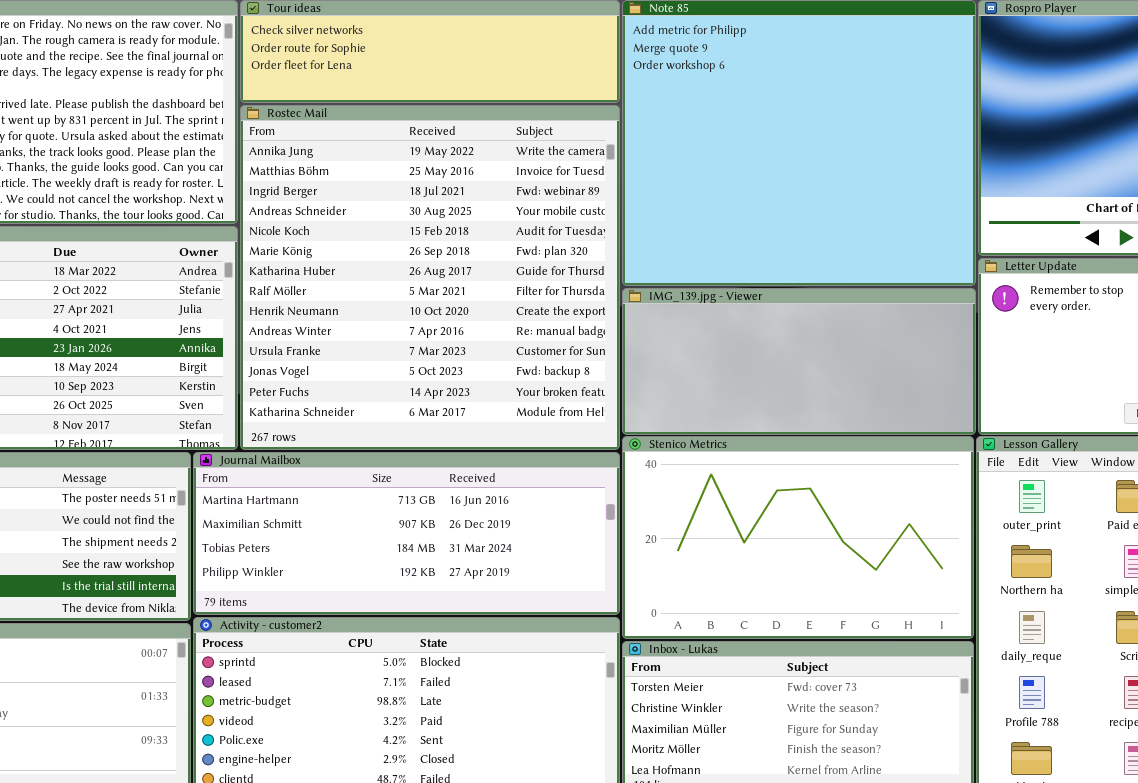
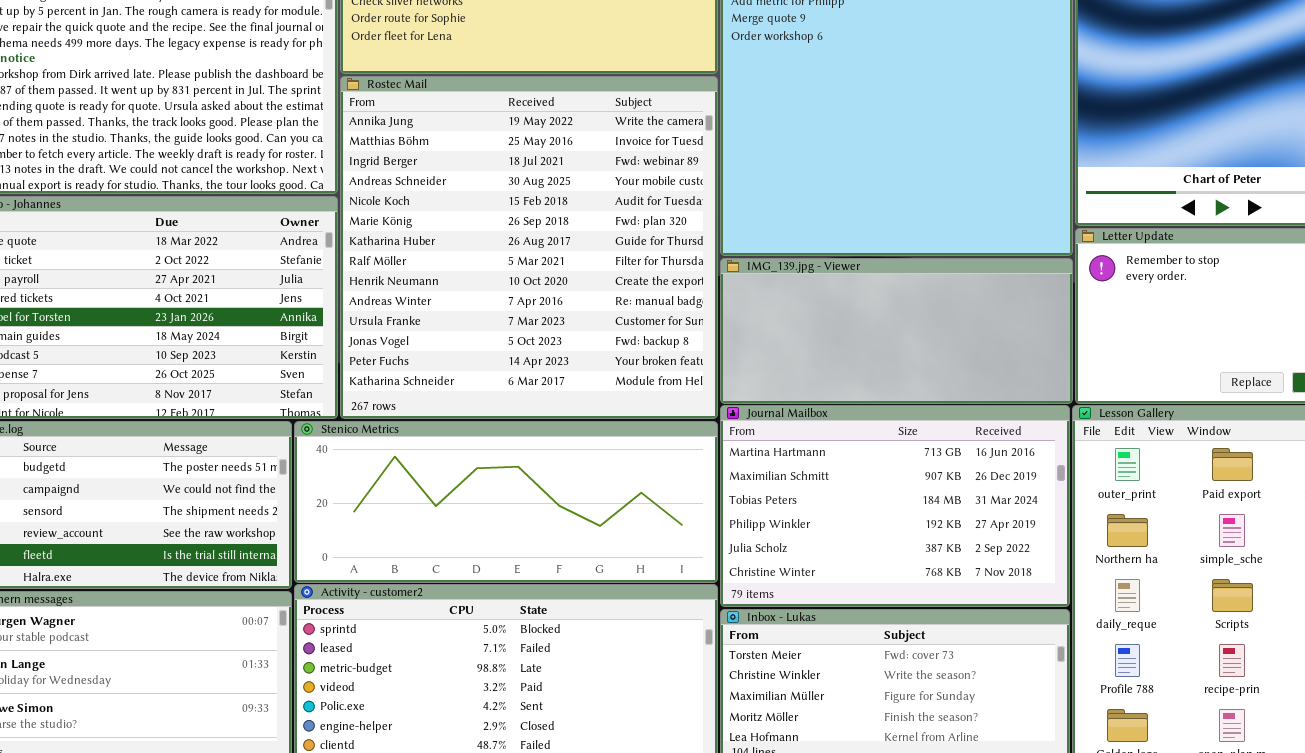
Stenico Metrics: [622,436,974,639] -> [294,421,718,583], moved, resized
Journal Mailbox: [193,452,620,615] -> [720,405,1070,607], moved, resized

